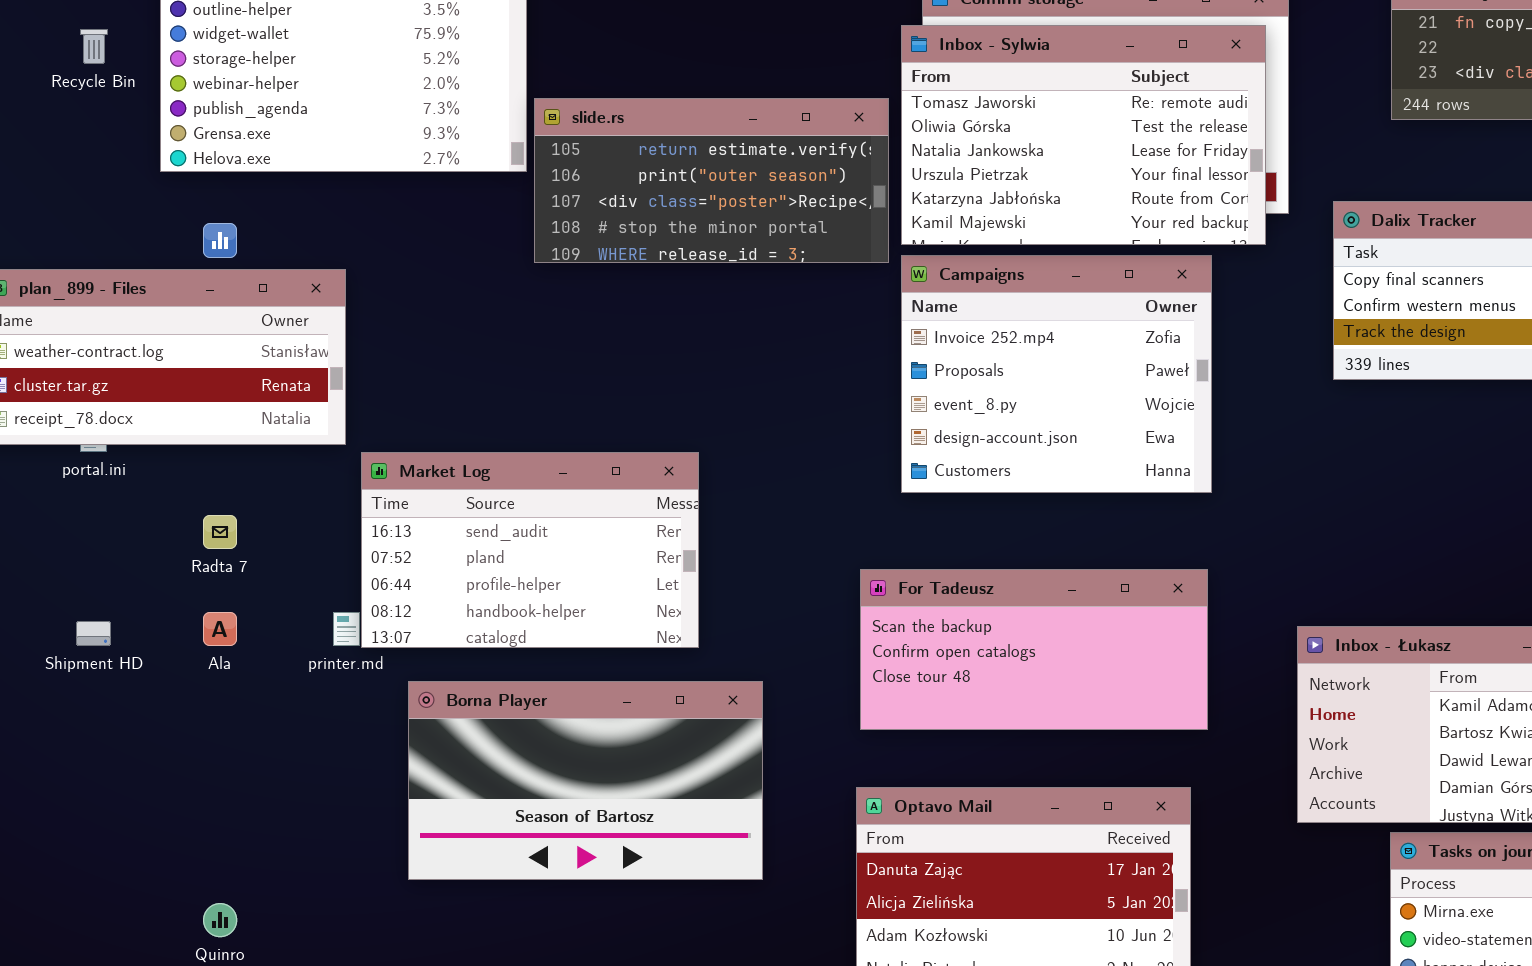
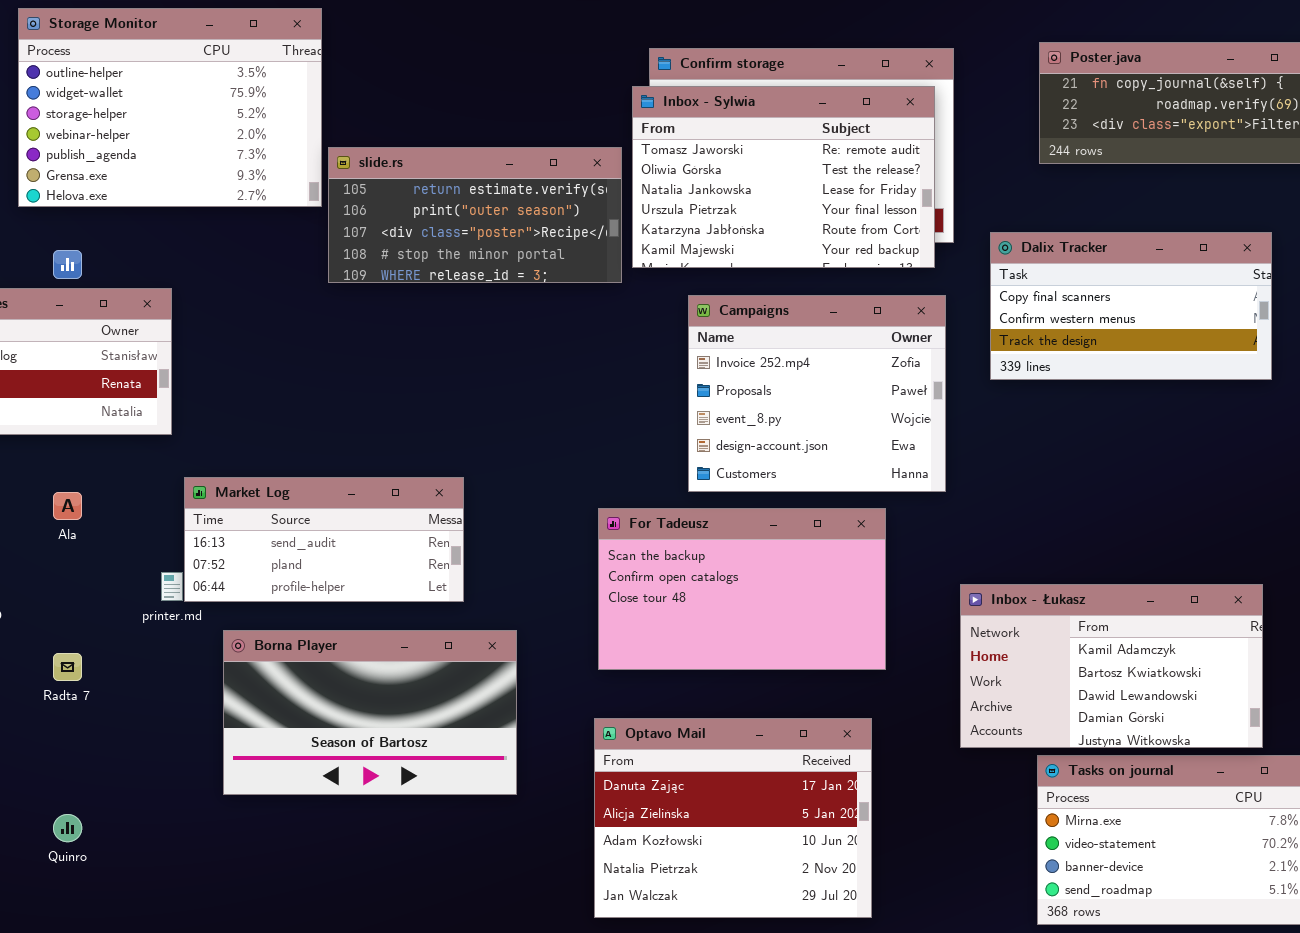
Campaigns: [901,255,1212,493] -> [688,295,946,492], moved
Market Log: [361,452,699,648] -> [184,477,464,602], resized
Radta 7: [203,515,237,549] -> [53,653,82,681], moved
For Tadeusz: [860,569,1208,730] -> [598,508,886,670], resized
Ala: [203,612,237,646] -> [53,492,82,520], moved

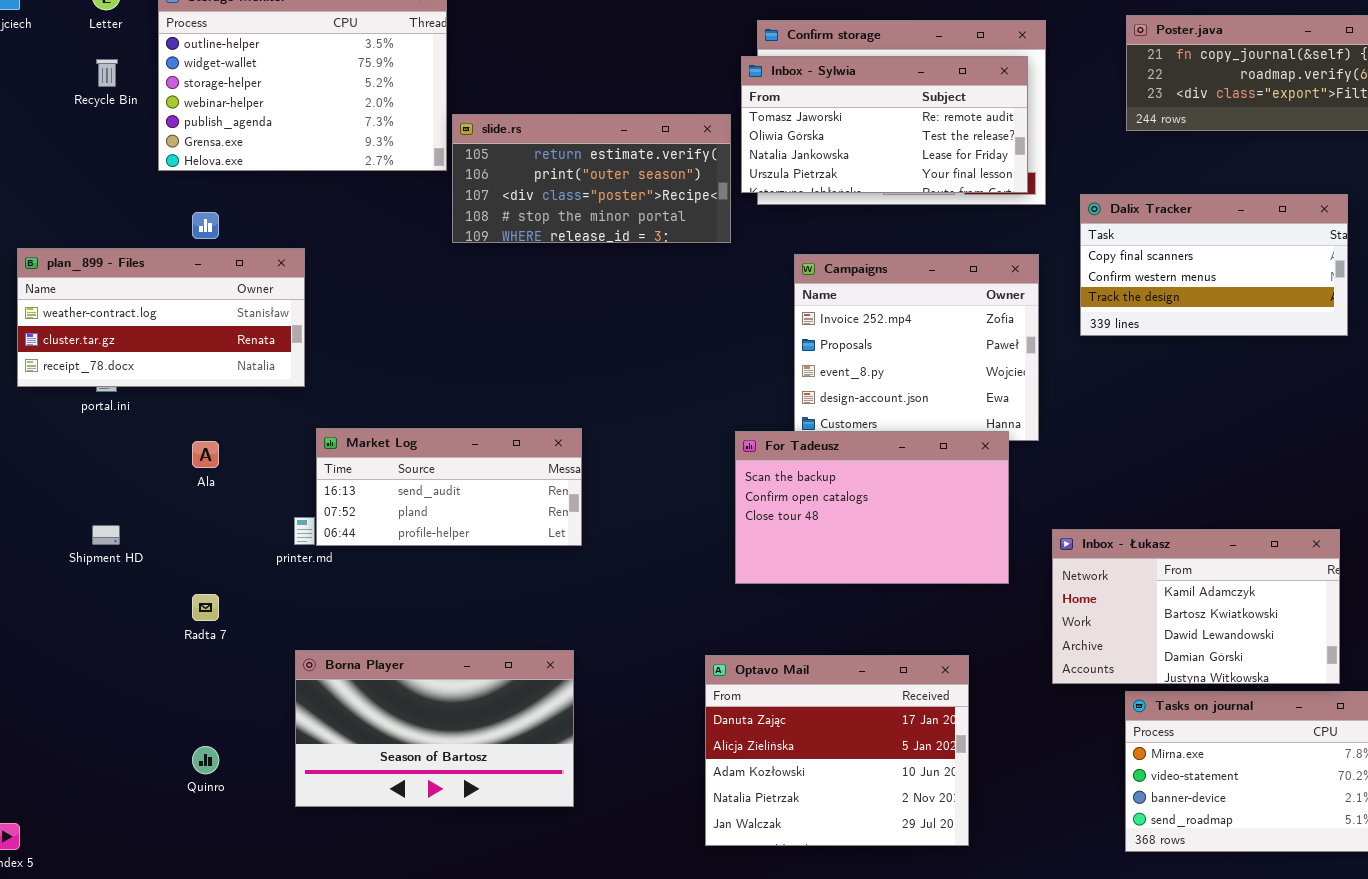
Inbox - Sylwia: [632,86,935,268] -> [741,56,1028,193], resized
For Tadeusz: [598,508,886,670] -> [735,431,1009,584], moved
Borna Player: [223,630,517,795] -> [295,650,574,807], moved

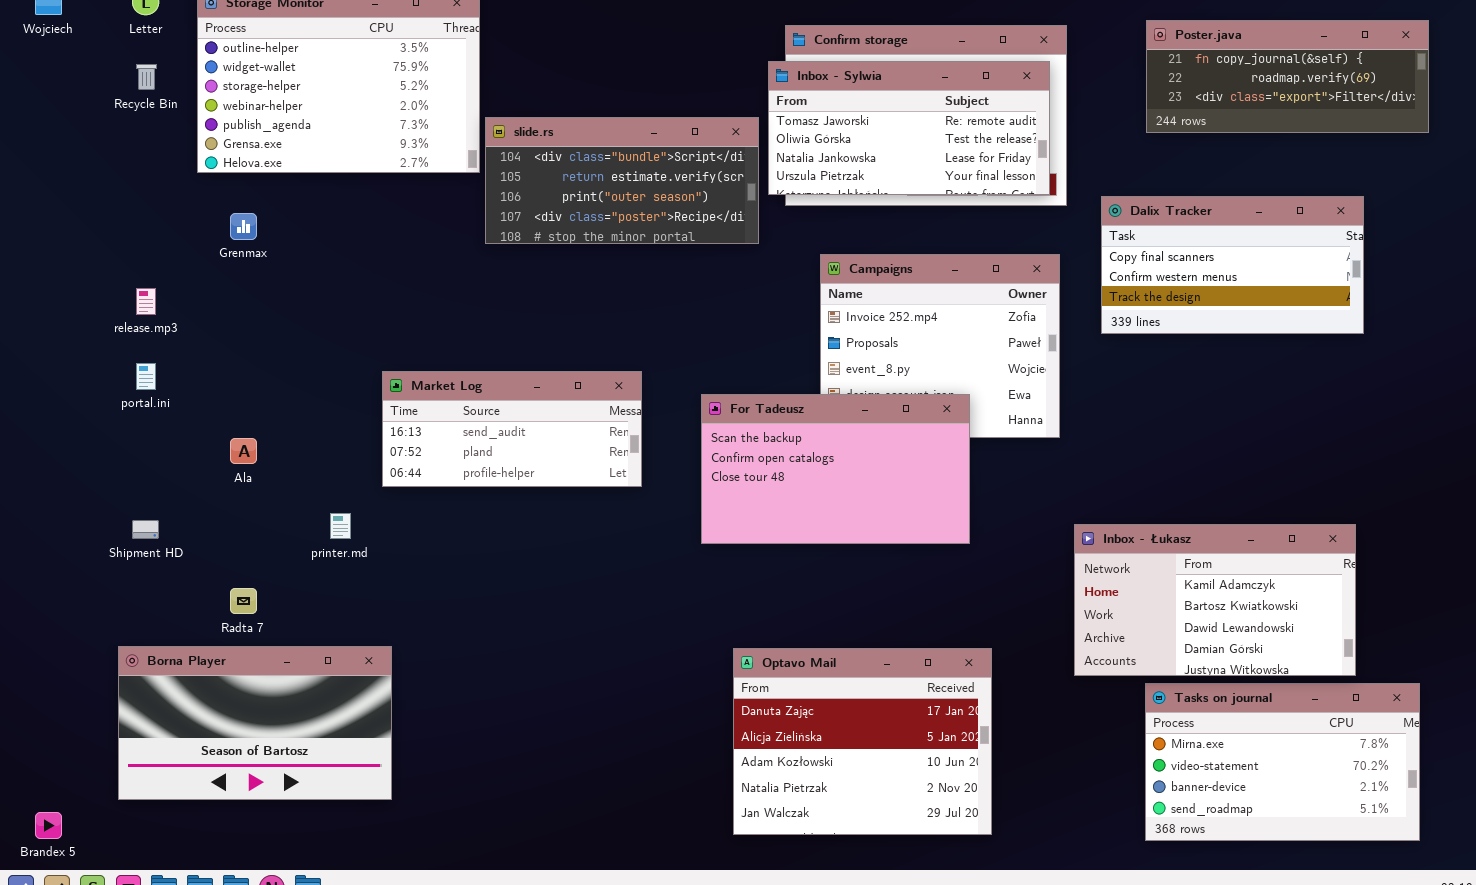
slide.rs: [452,114,731,243] -> [485,117,759,244], scrolled up 1 row
plan_899 - Files: [17,248,305,387] -> none, closed
Market Log: [316,428,582,546] -> [382,371,642,487], moved
For Tadeusz: [735,431,1009,584] -> [701,394,970,544], moved
Borna Player: [295,650,574,807] -> [118,646,392,800], moved

